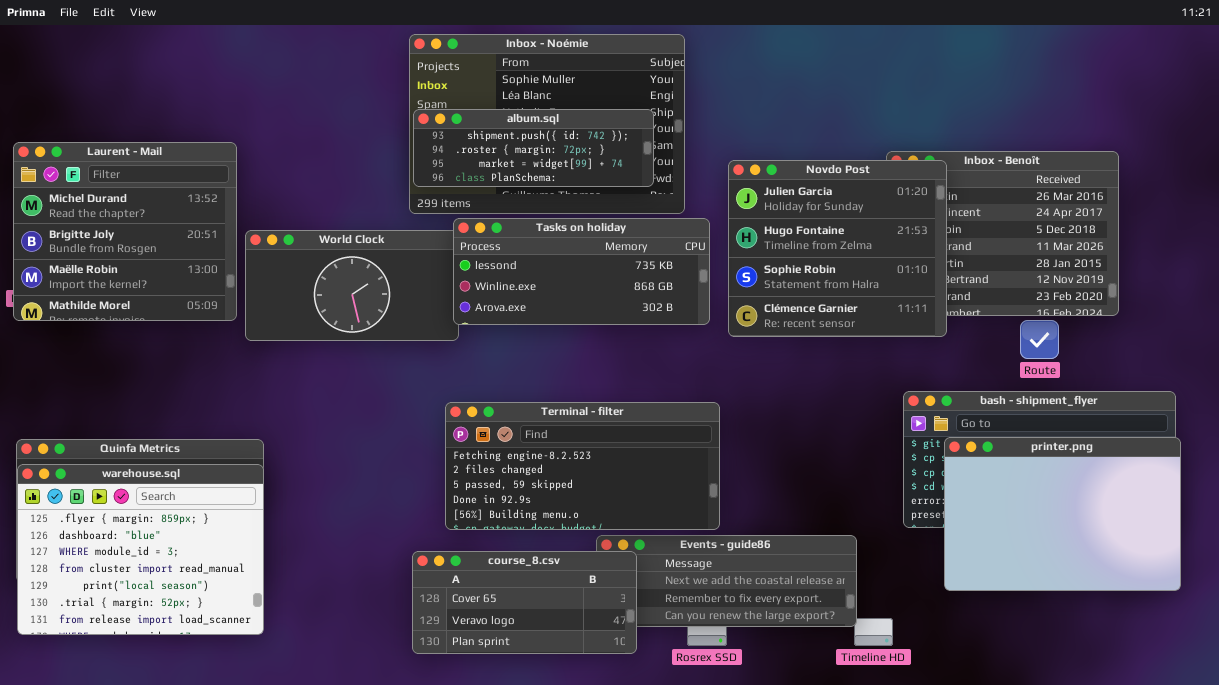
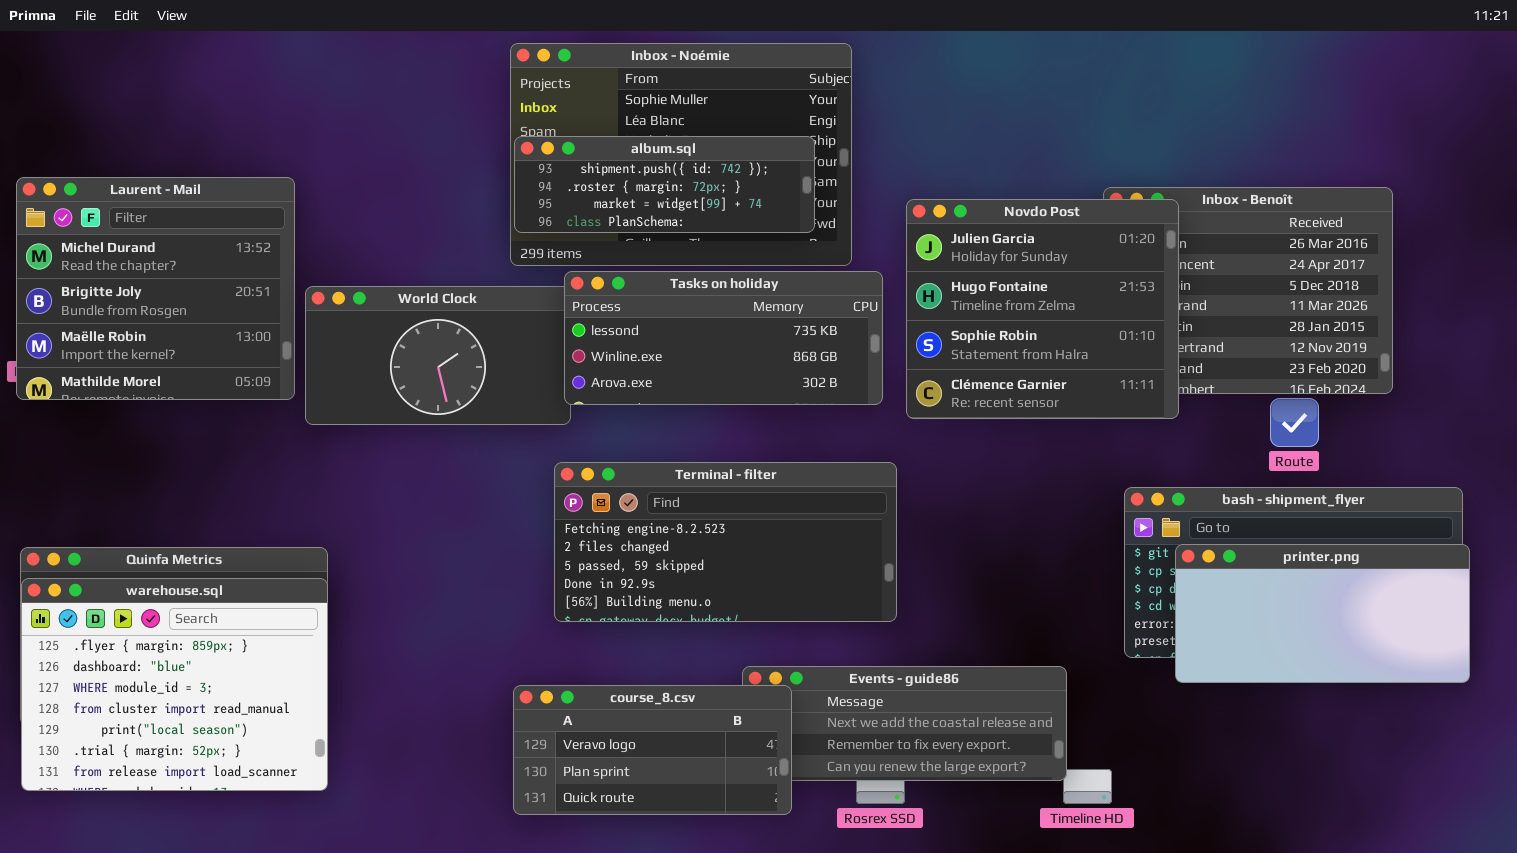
Terminal - filter: [445,402,720,530] -> [554,462,897,622], moved
printer.png: [944,437,1181,591] -> [1175,544,1470,683], resized
course_8.csv: [412,551,637,654] -> [513,685,792,815], scrolled down 1 row

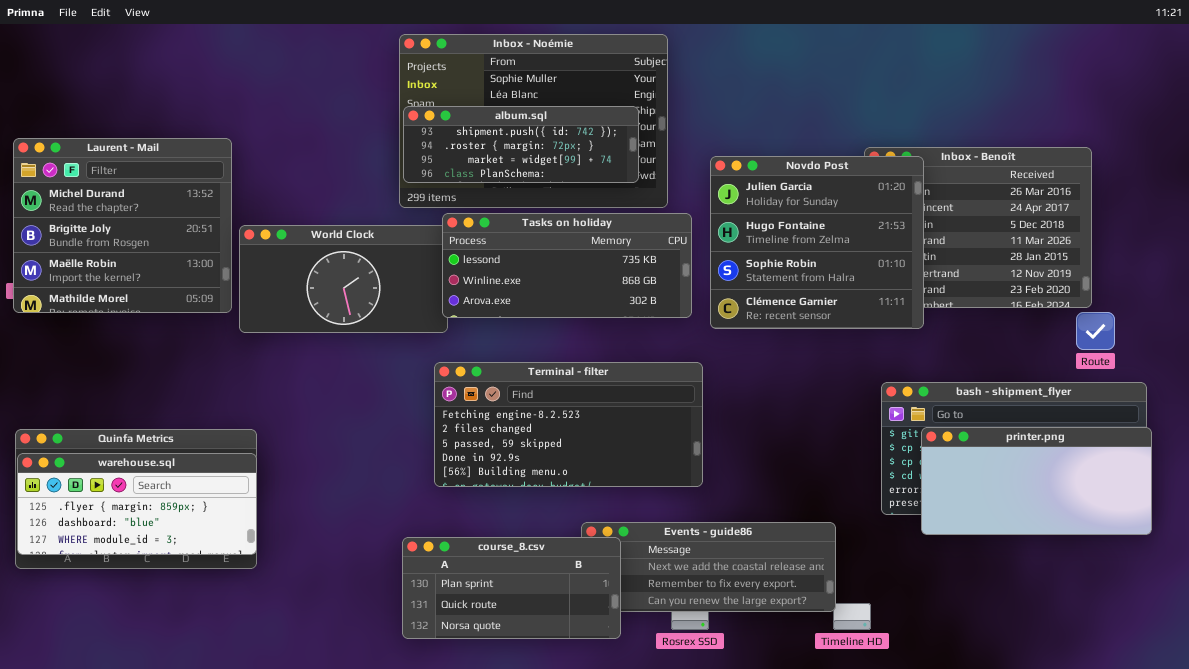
Route: [1270,398,1319,447] -> [1076,312,1115,350], moved
warehouse.sql: [21,578,328,791] -> [17,453,257,555], resized
course_8.csv: [513,685,792,815] -> [402,537,621,639], scrolled down 1 row

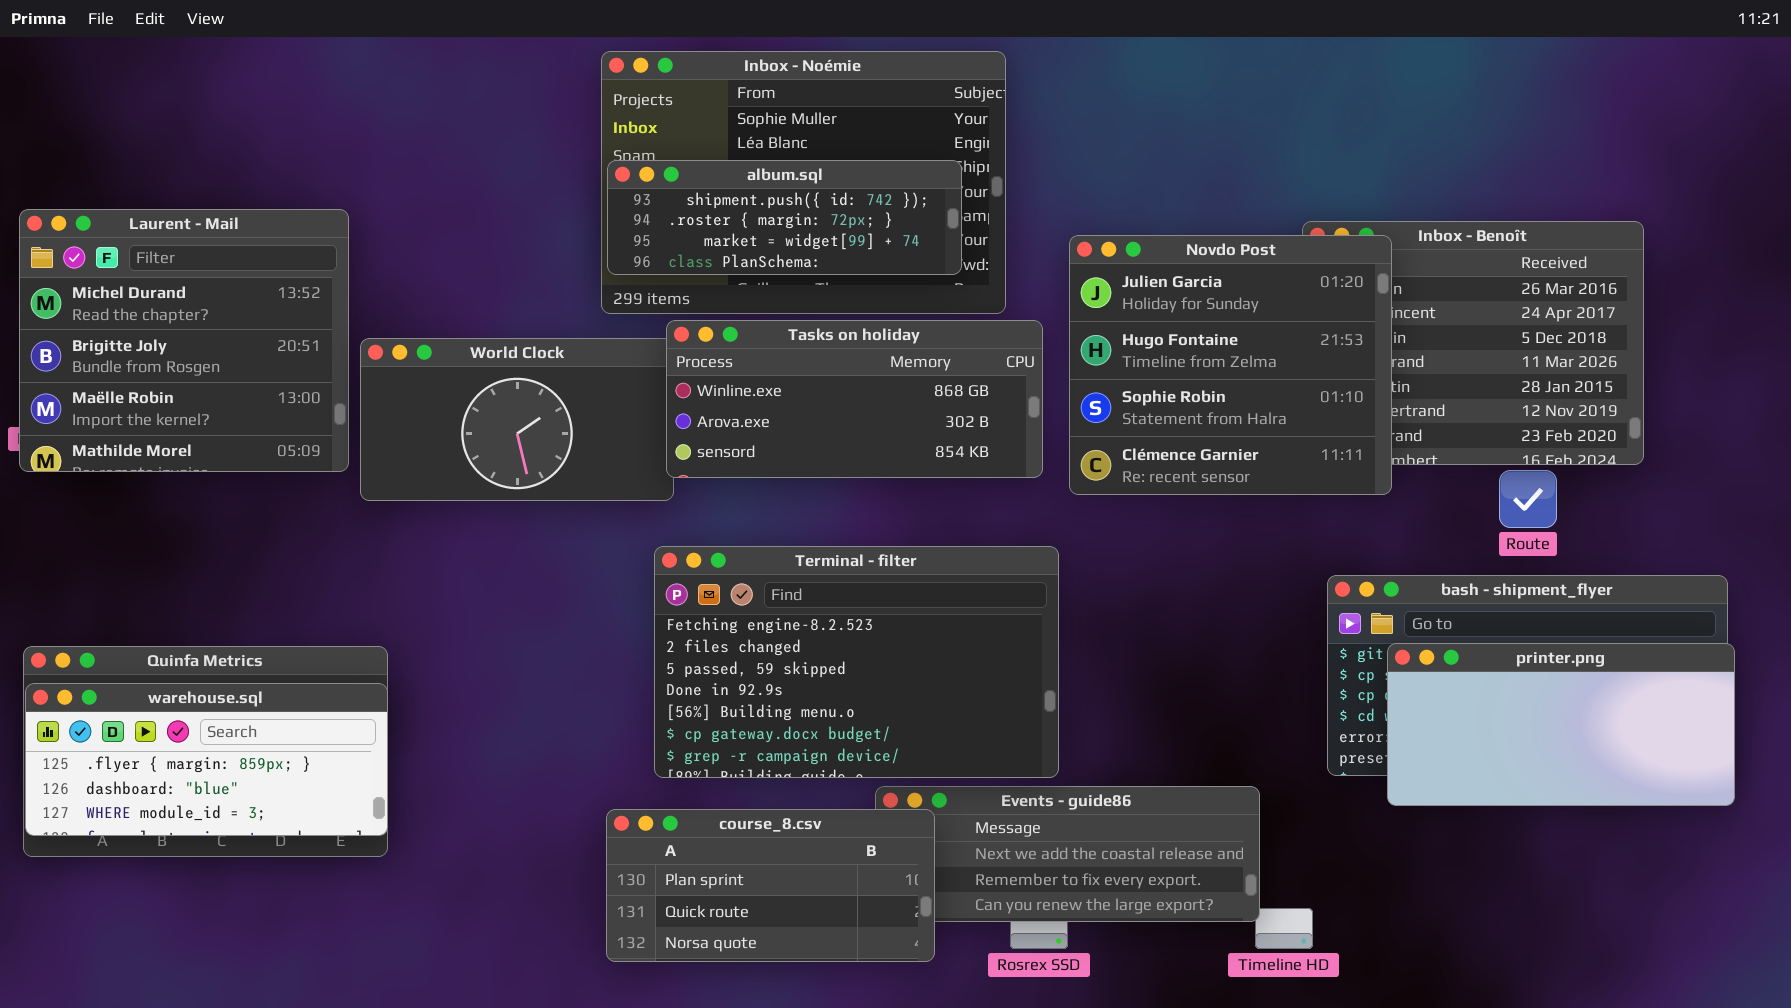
Tasks on holiday: [442,213,692,318] -> [666,320,1043,478], scrolled down 1 row
Route: [1076,312,1115,350] -> [1499,470,1557,528], moved
Terminal - filter: [434,362,703,487] -> [654,546,1059,778], resized

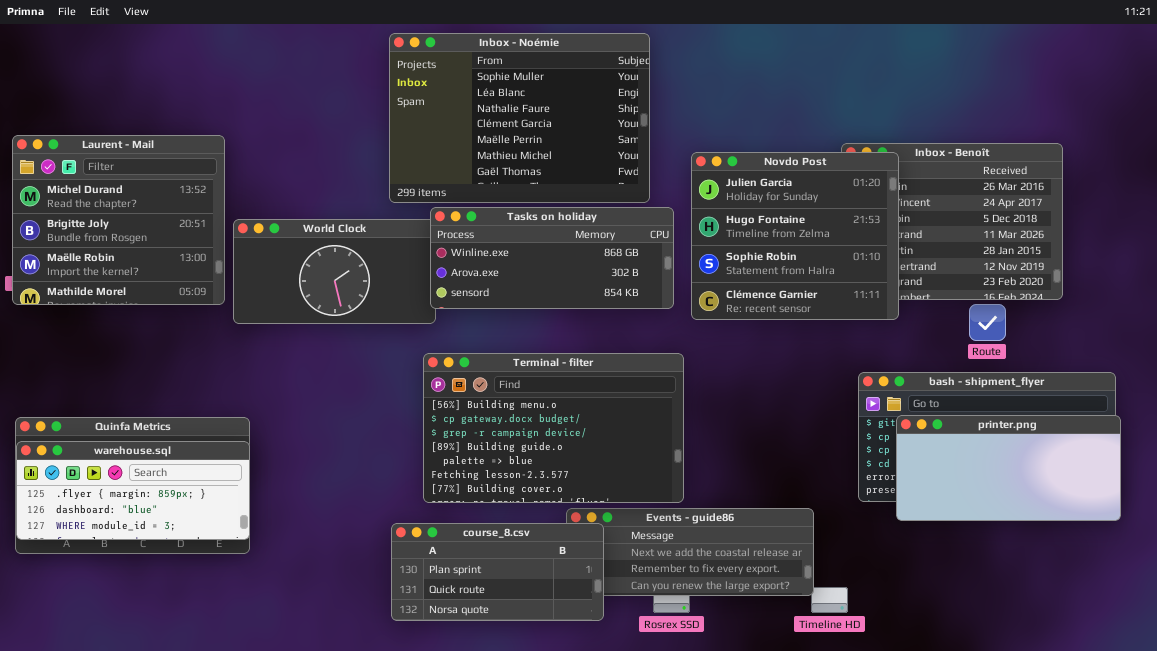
album.sql: [607,160,962,275] -> none, closed
Terminal - filter: [654,546,1059,778] -> [423,353,684,503], scrolled down 4 rows

